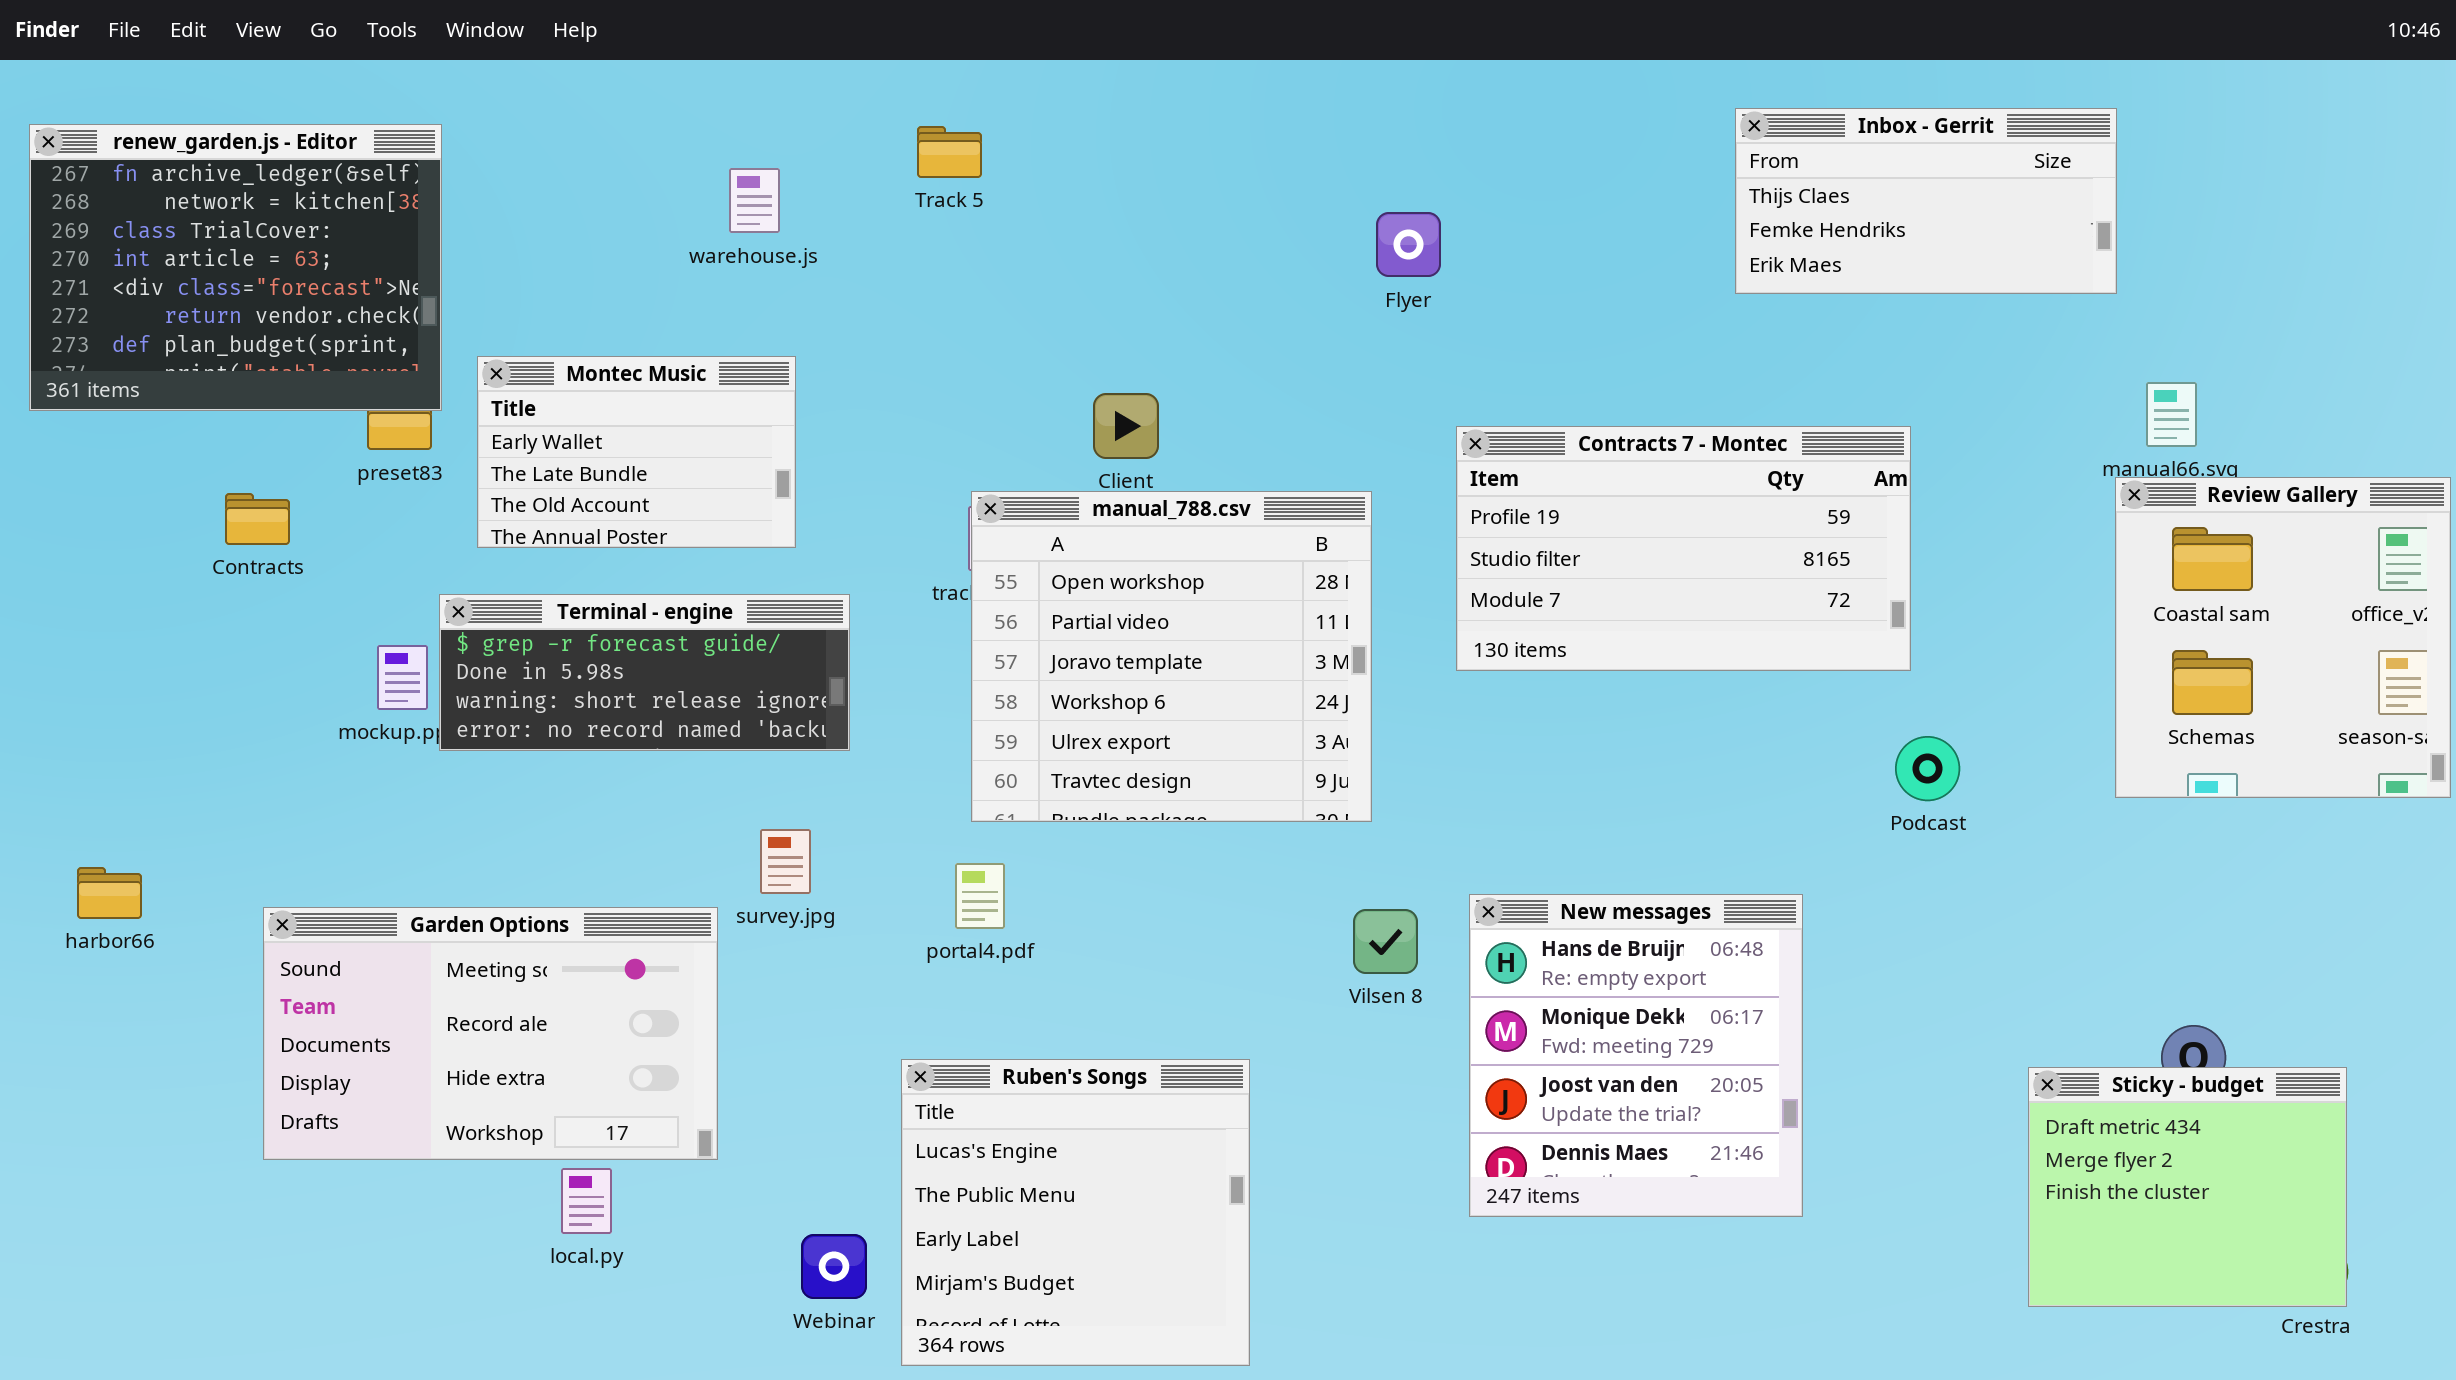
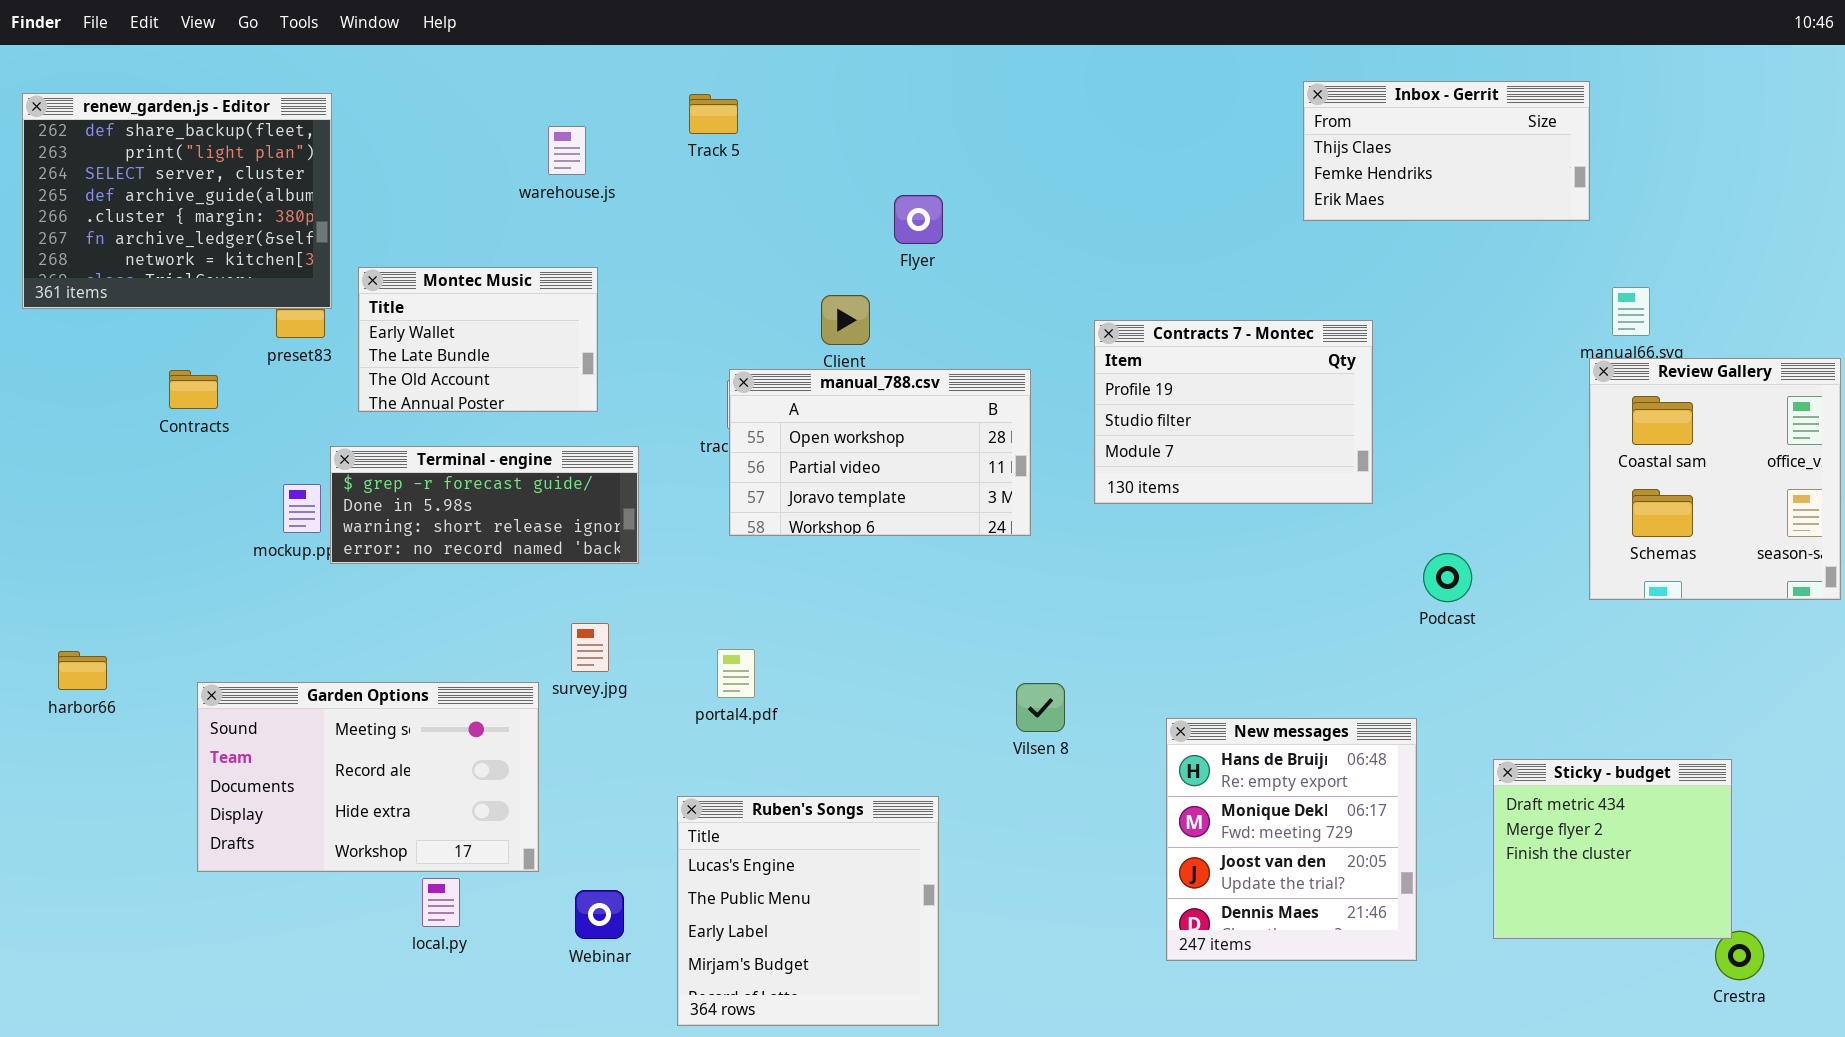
renew_garden.js - Editor: [29,124,442,411] -> [22,93,332,309], scrolled up 5 rows
Flyer: [1376,212,1441,277] -> [894,195,943,244], moved
Contracts 7 - Montec: [1456,426,1911,671] -> [1094,320,1373,504], resized
manual_788.csv: [971,491,1372,822] -> [729,369,1031,536], resized
New messages: [1469,894,1803,1217] -> [1166,718,1417,961], moved
Sticky - budget: [2028,1067,2347,1307] -> [1493,759,1732,939], moved
Webinar: [801,1234,867,1299] -> [575,890,624,939], moved

